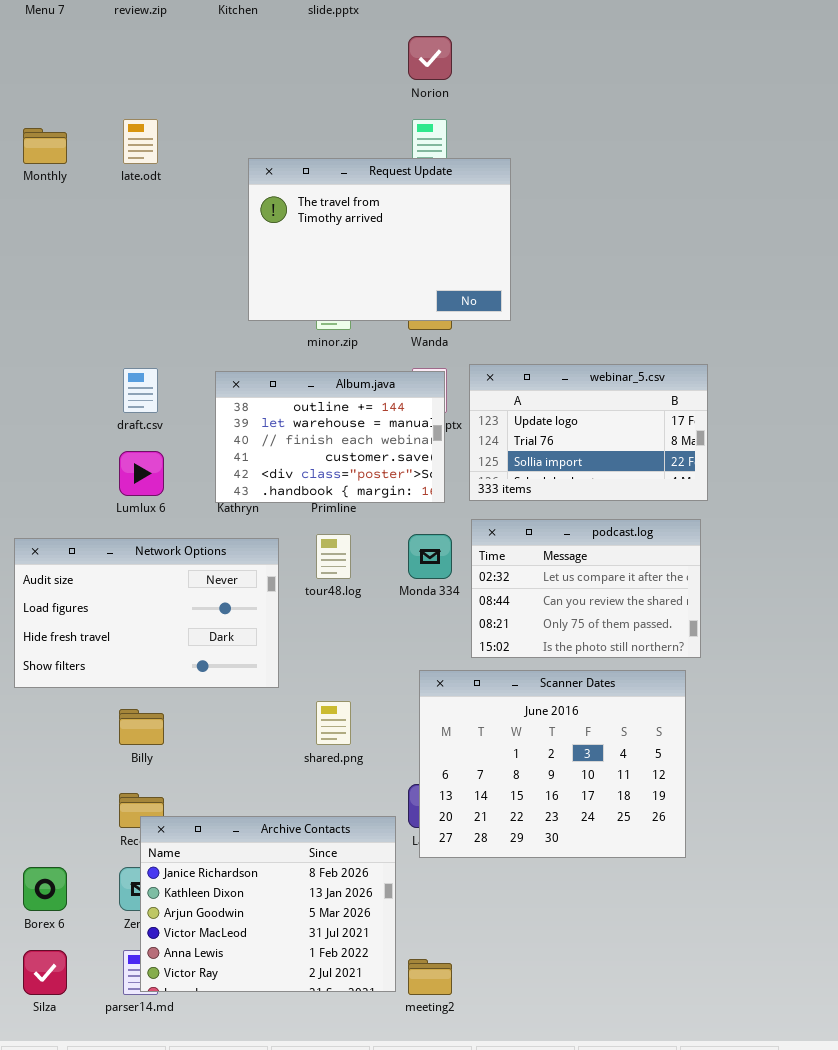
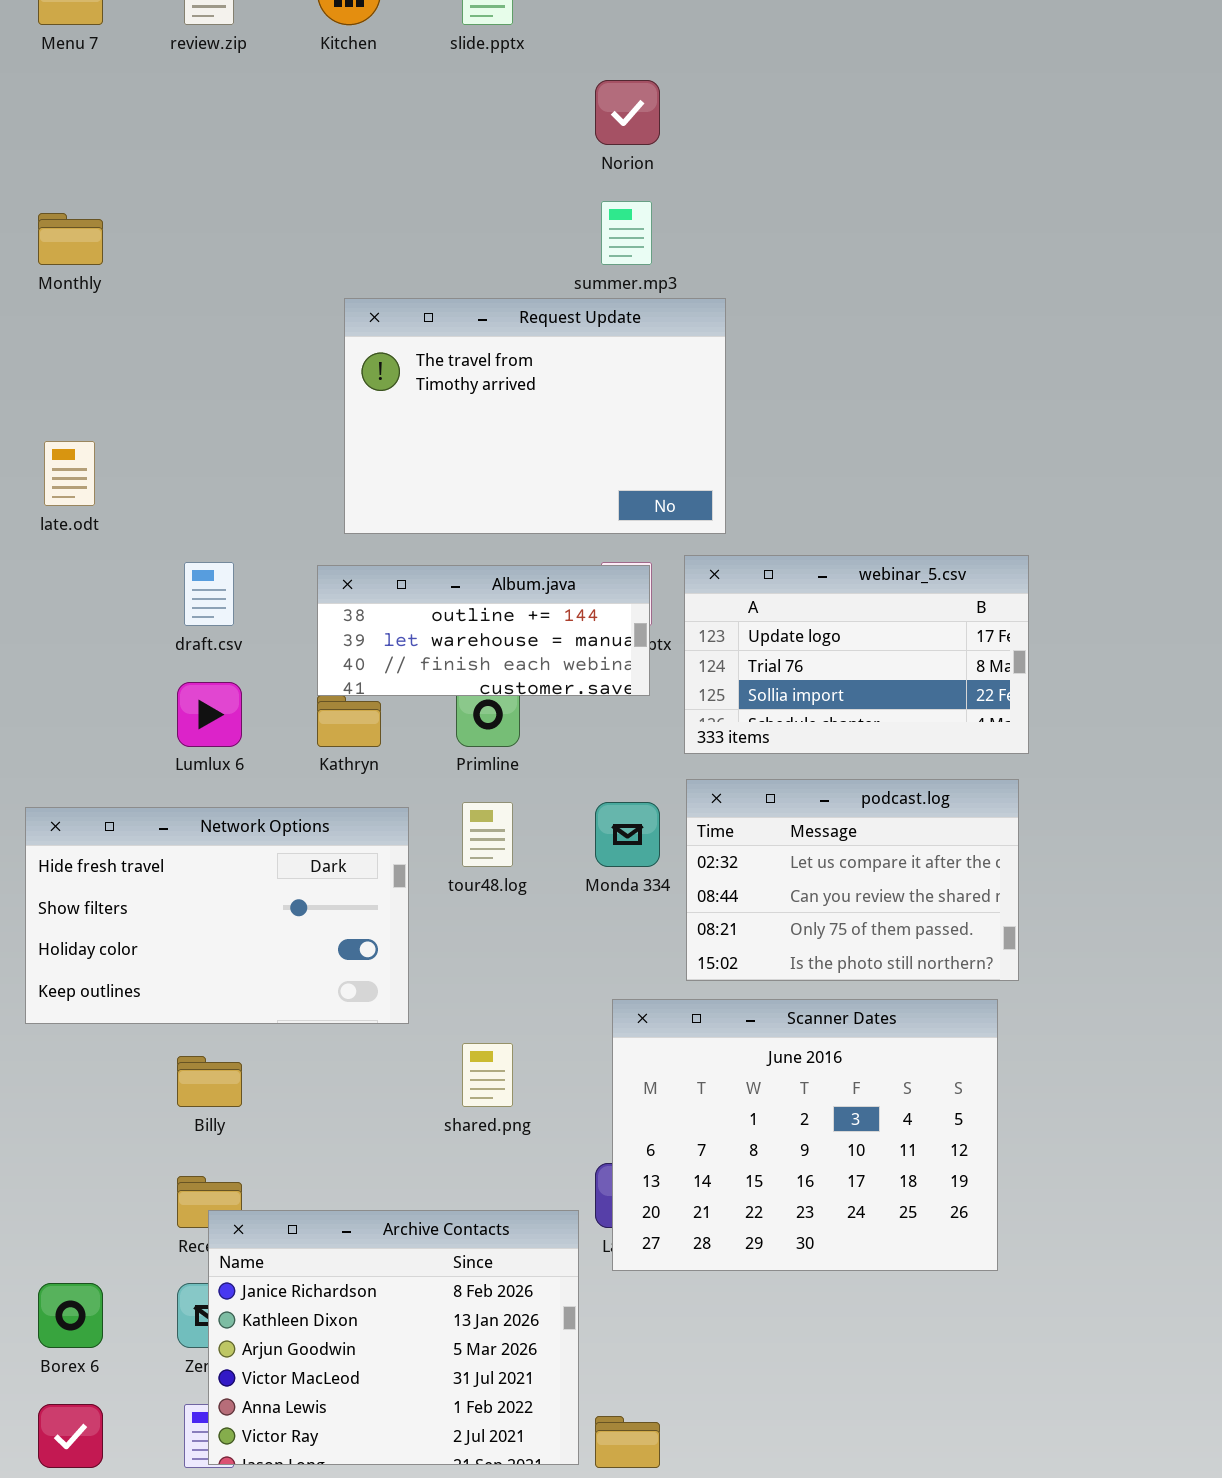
late.odt: [123,119,158,164] -> [44,441,95,506], moved
Request Update: [248,158,511,321] -> [344,298,726,534], moved
Album.java: [215,371,445,503] -> [317,565,650,696], resized
Network Options: [14,538,279,688] -> [25,807,409,1024], scrolled down 2 rows

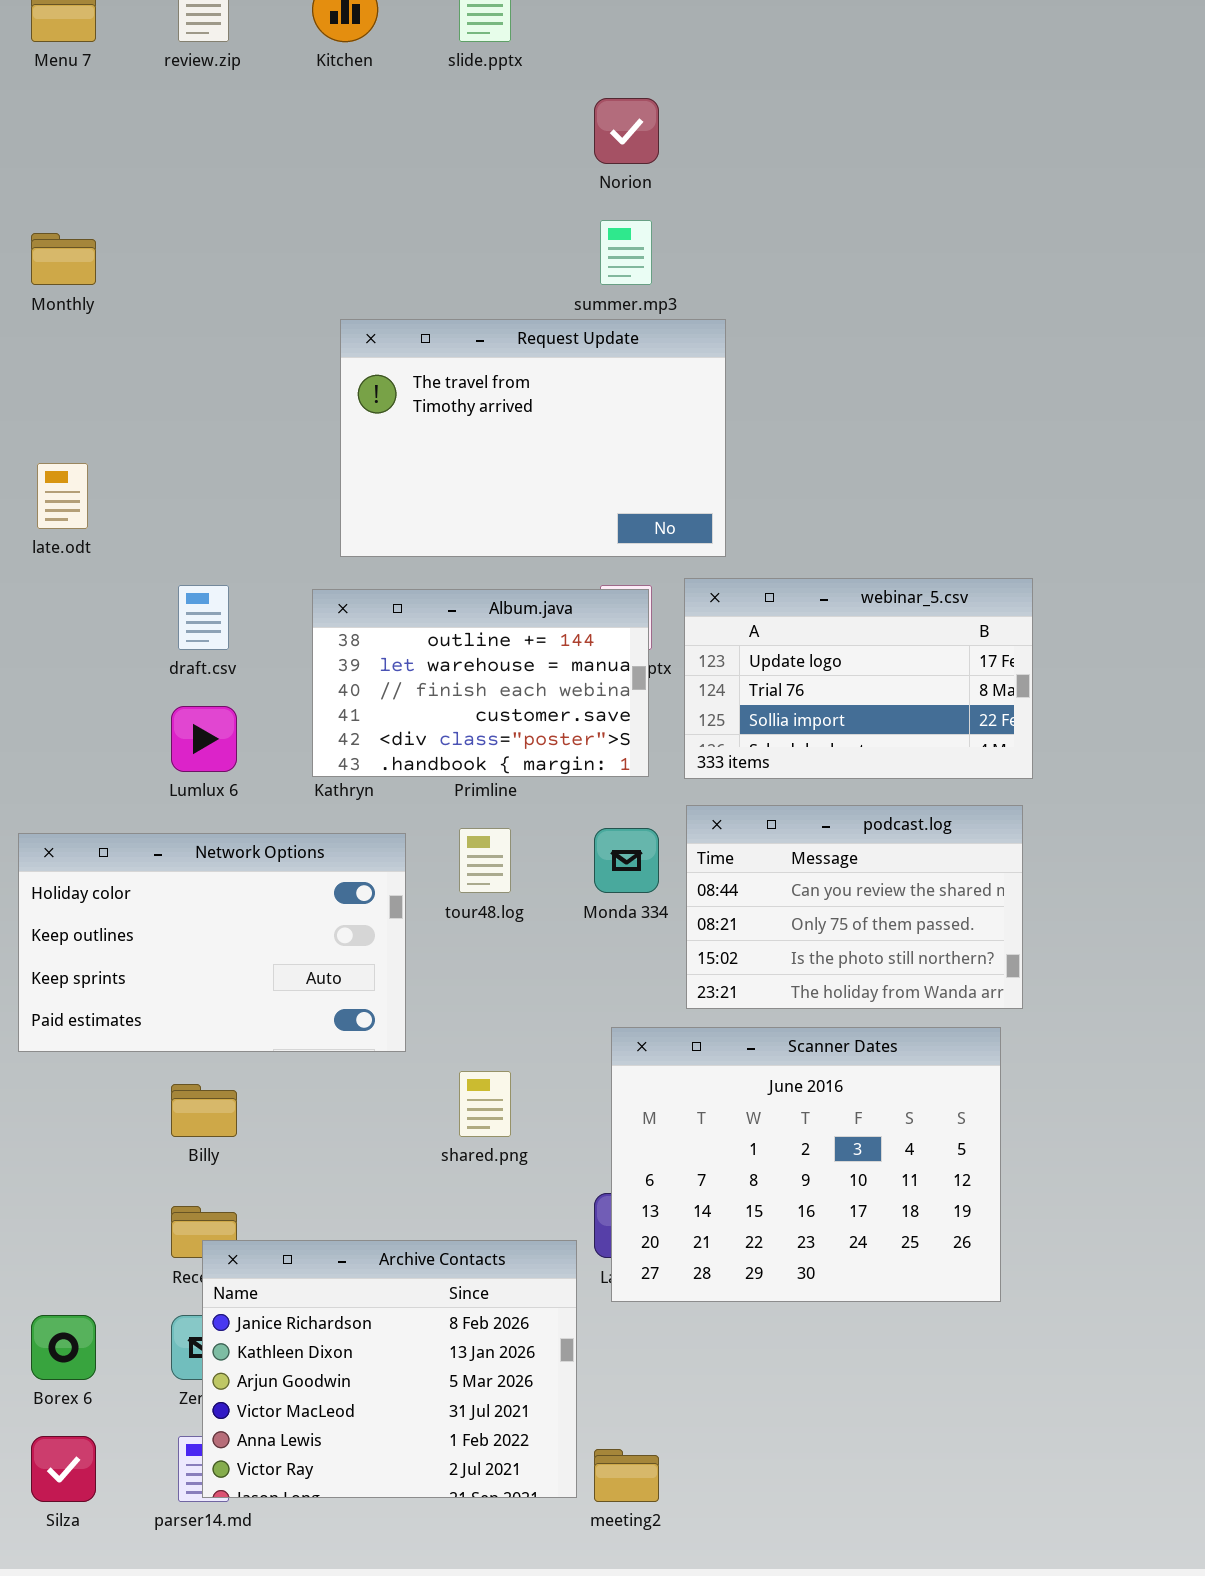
Album.java: [317,565,650,696] -> [312,589,649,777], resized
podcast.log: [686,779,1019,981] -> [686,805,1023,1009], scrolled down 1 row
Network Options: [25,807,409,1024] -> [18,833,406,1052], scrolled down 2 rows

